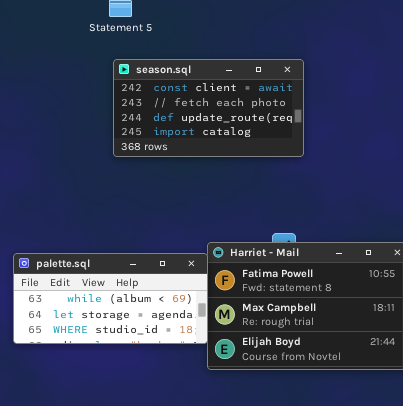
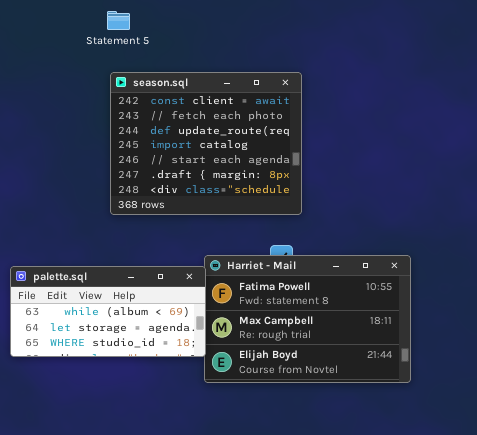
season.sql: [113,59,304,157] -> [110,72,302,215], resized

